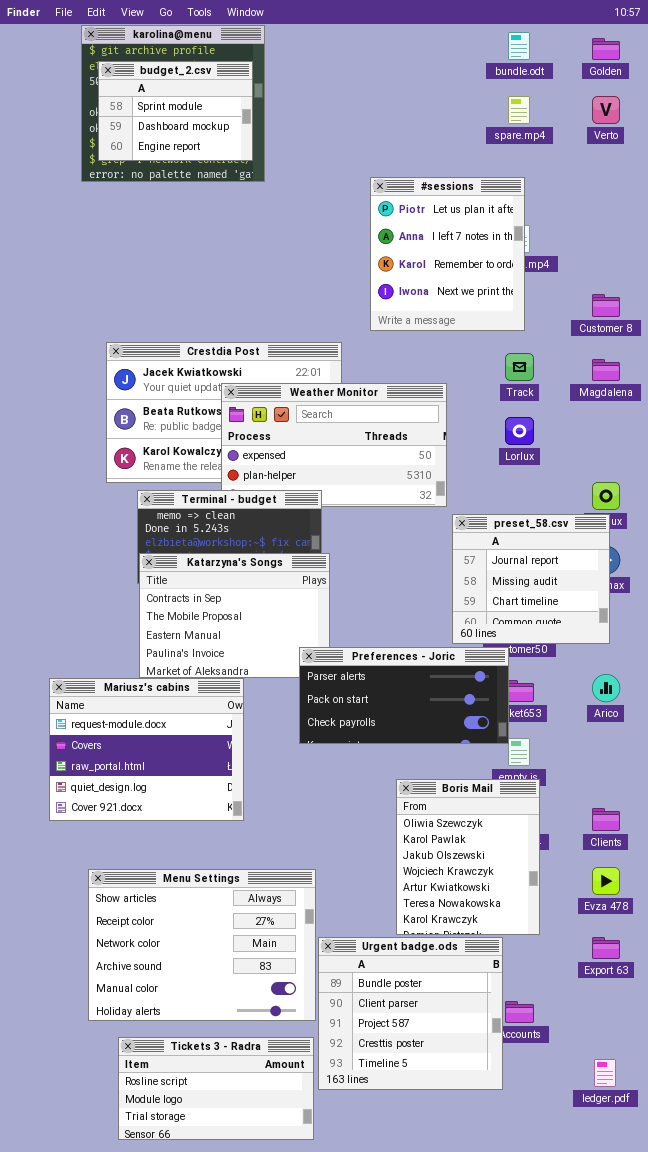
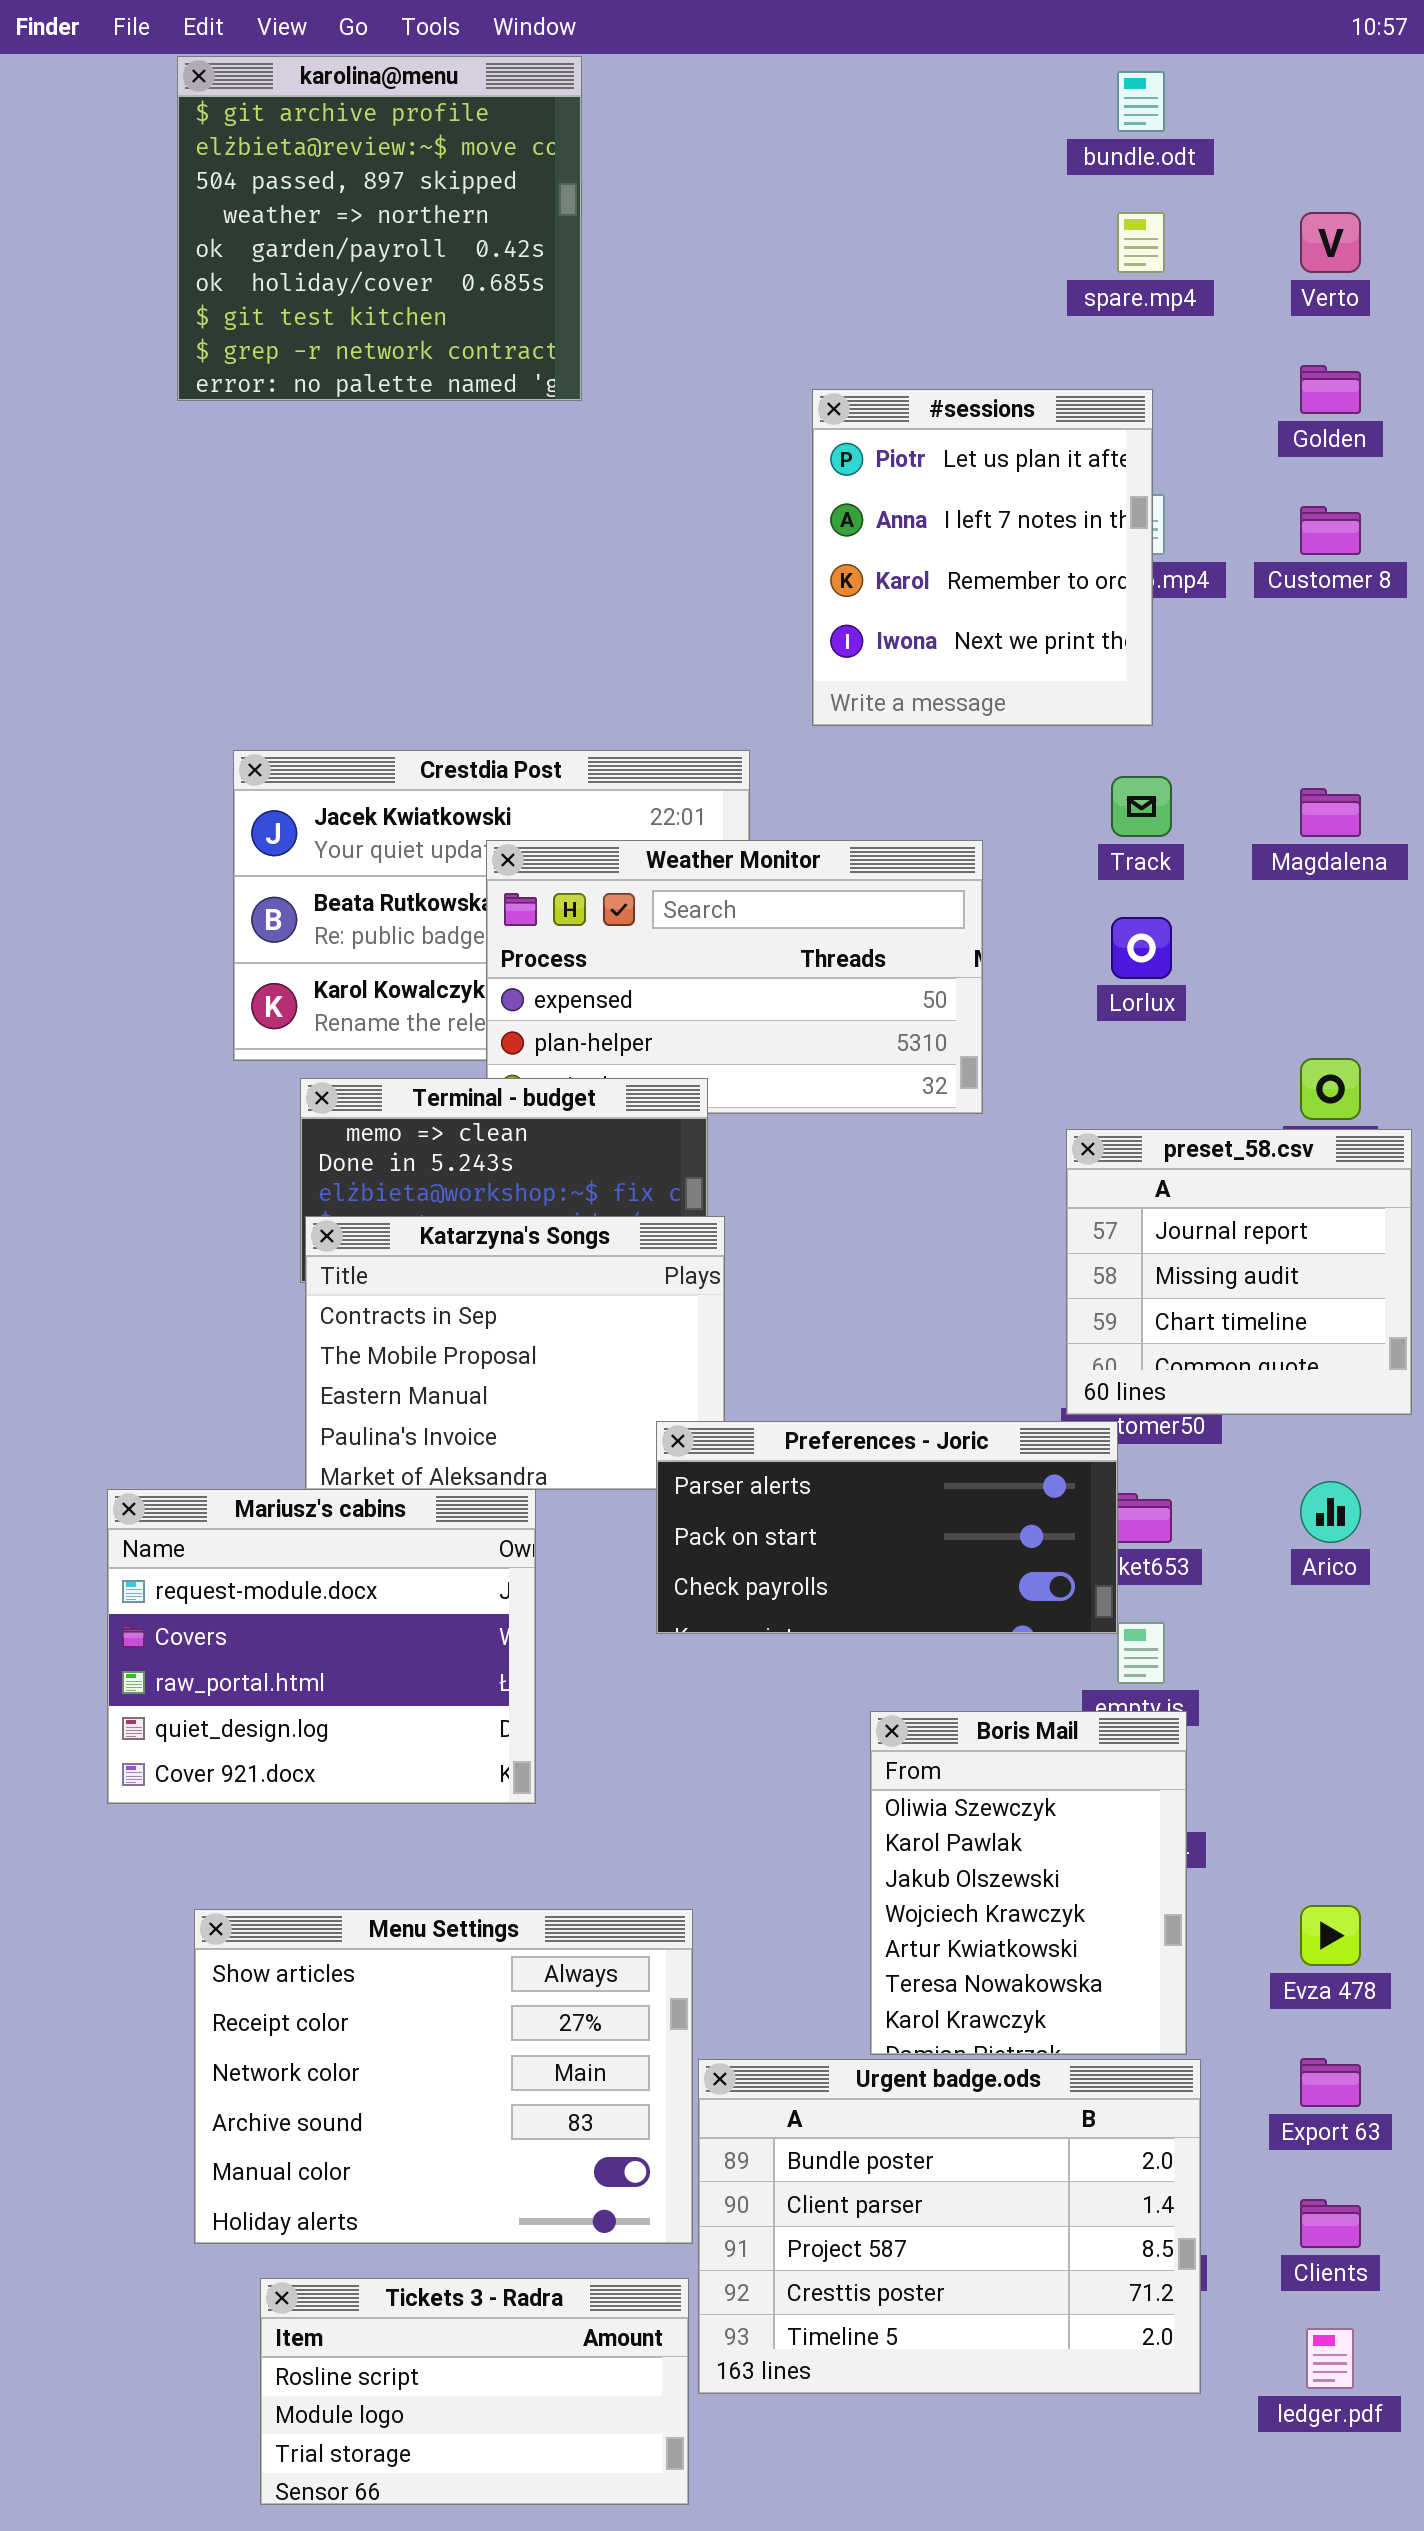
Golden: [592,38,620,60] -> [1300,365,1361,414], moved
budget_2.csv: [98,61,253,161] -> none, closed
Customer 8: [592,294,620,317] -> [1300,506,1361,555], moved
preset_58.csv: [452,514,610,644] -> [1066,1129,1412,1415], moved
Clients: [592,808,620,831] -> [1300,2199,1361,2248], moved
Urgent badge.ods: [318,937,503,1090] -> [698,2059,1201,2394], resized

